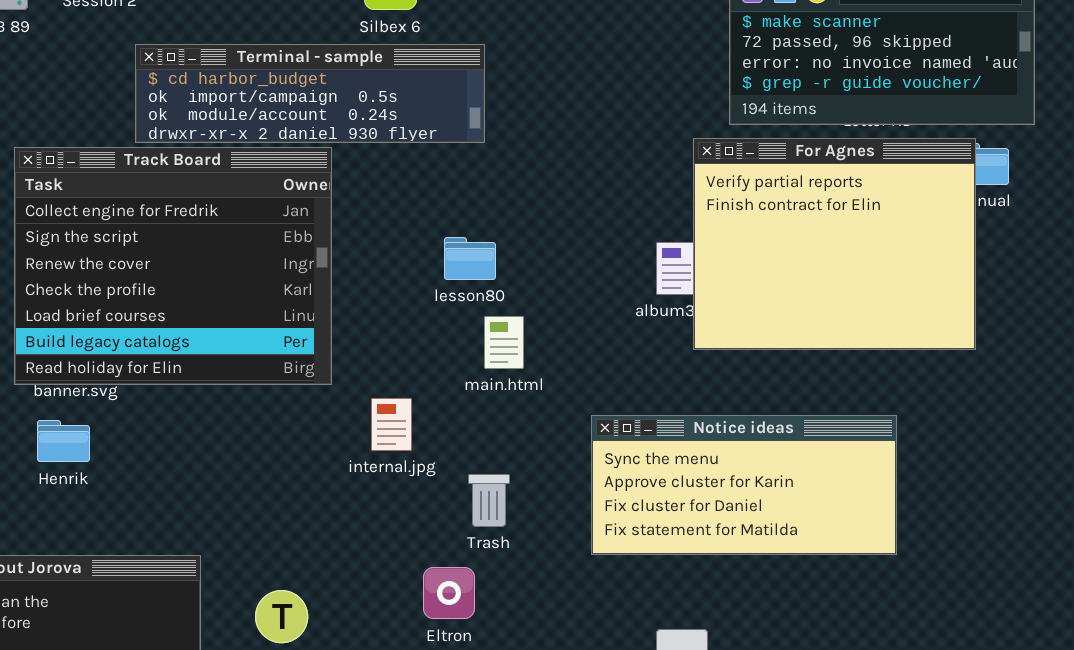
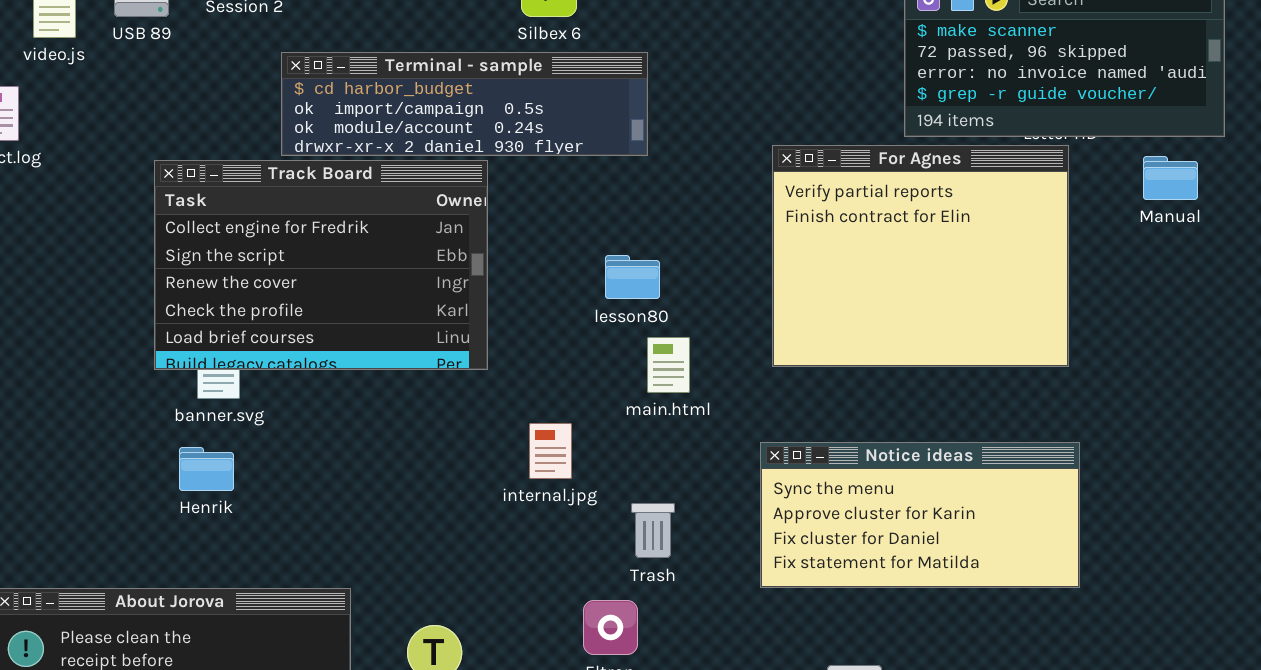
For Agnes: [693,138,976,350] -> [772,145,1069,367], moved
Track Board: [14,147,332,385] -> [154,160,488,370], resized

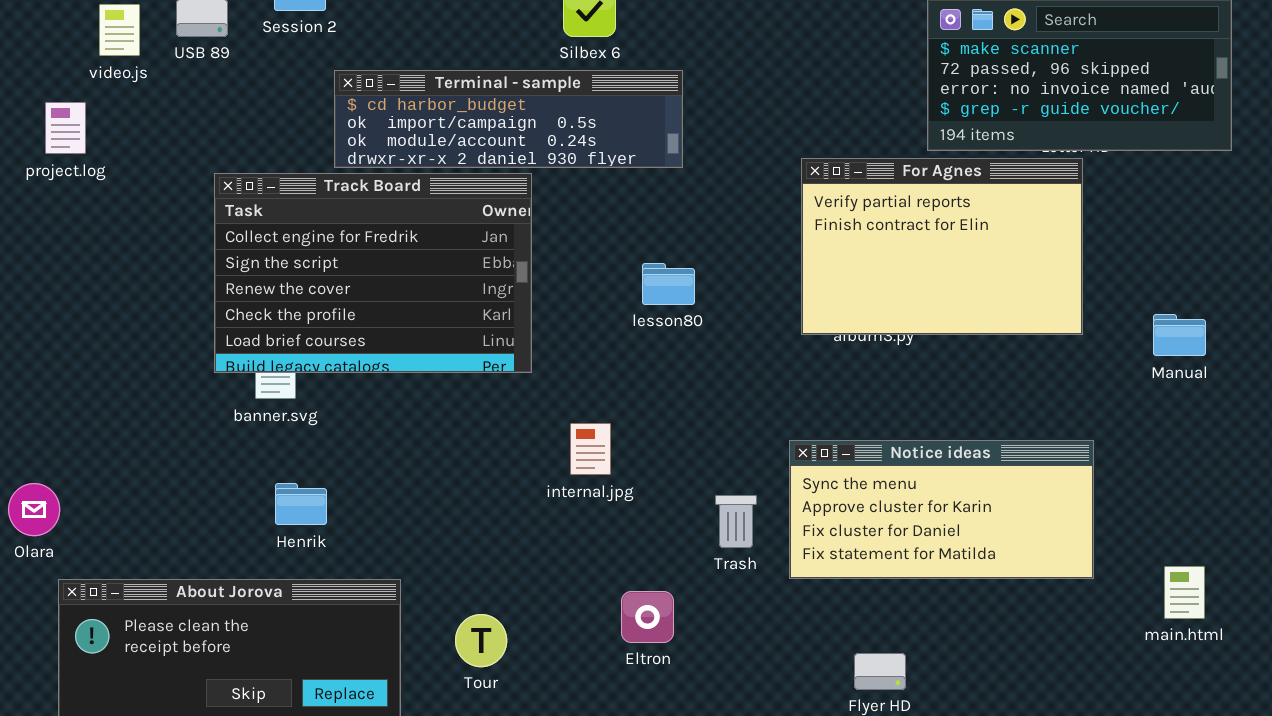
For Agnes: [772,145,1069,367] -> [801,158,1083,335], resized
Manual: [1143,156,1198,200] -> [1153,314,1206,356], moved
main.html: [647,337,690,393] -> [1164,566,1205,619], moved
Henrik: [179,447,234,491] -> [275,483,327,525], moved
Trash: [631,503,675,558] -> [715,495,757,548], moved

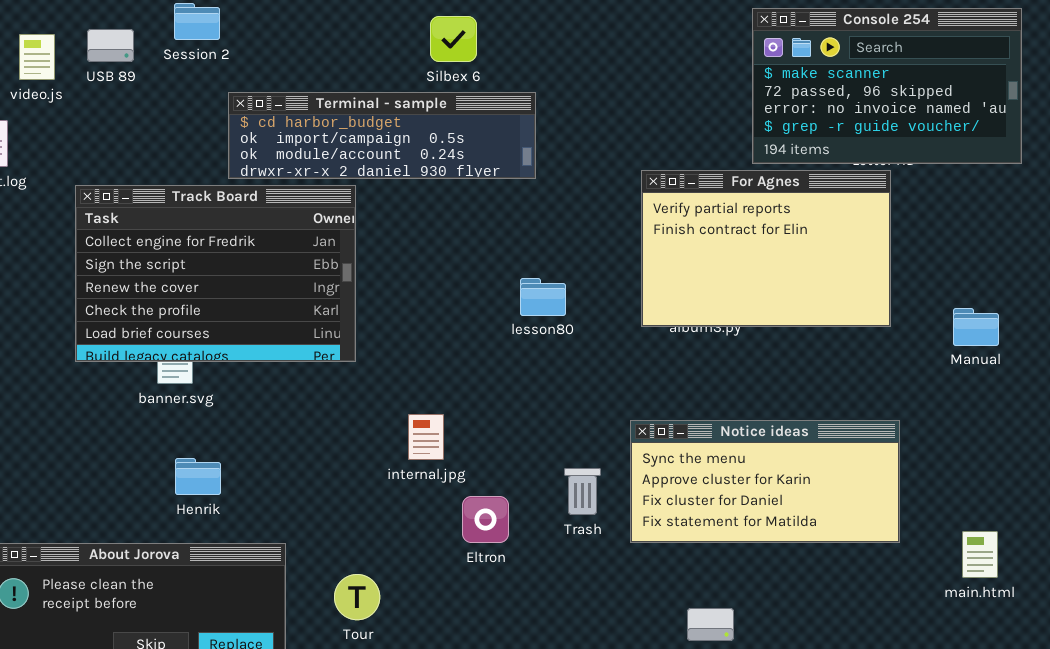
Track Board: [214,173,532,373] -> [75,185,356,362], moved
lesson80: [642,263,695,305] -> [520,278,566,316], moved
internal.jpg: [570,423,611,475] -> [408,414,444,460], moved
Eltron: [621,591,674,643] -> [462,496,509,543], moved

